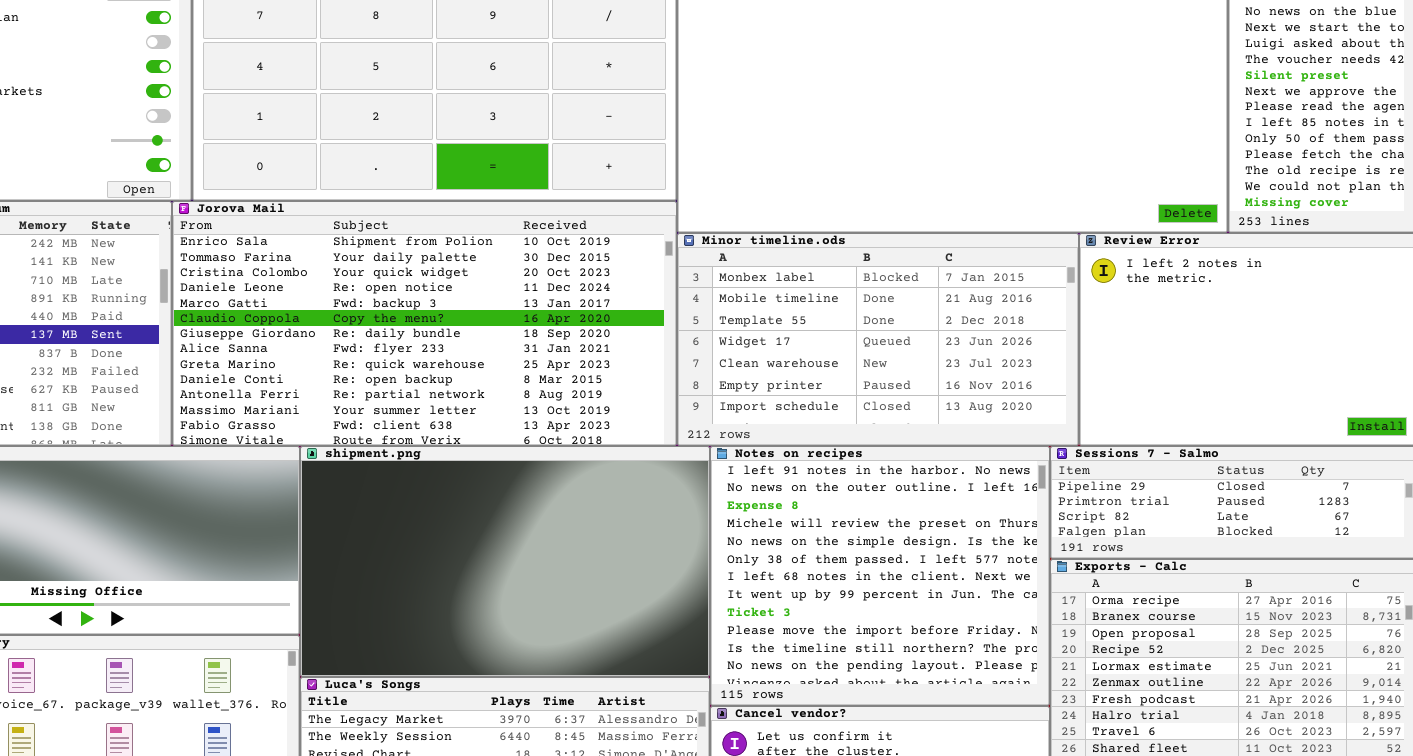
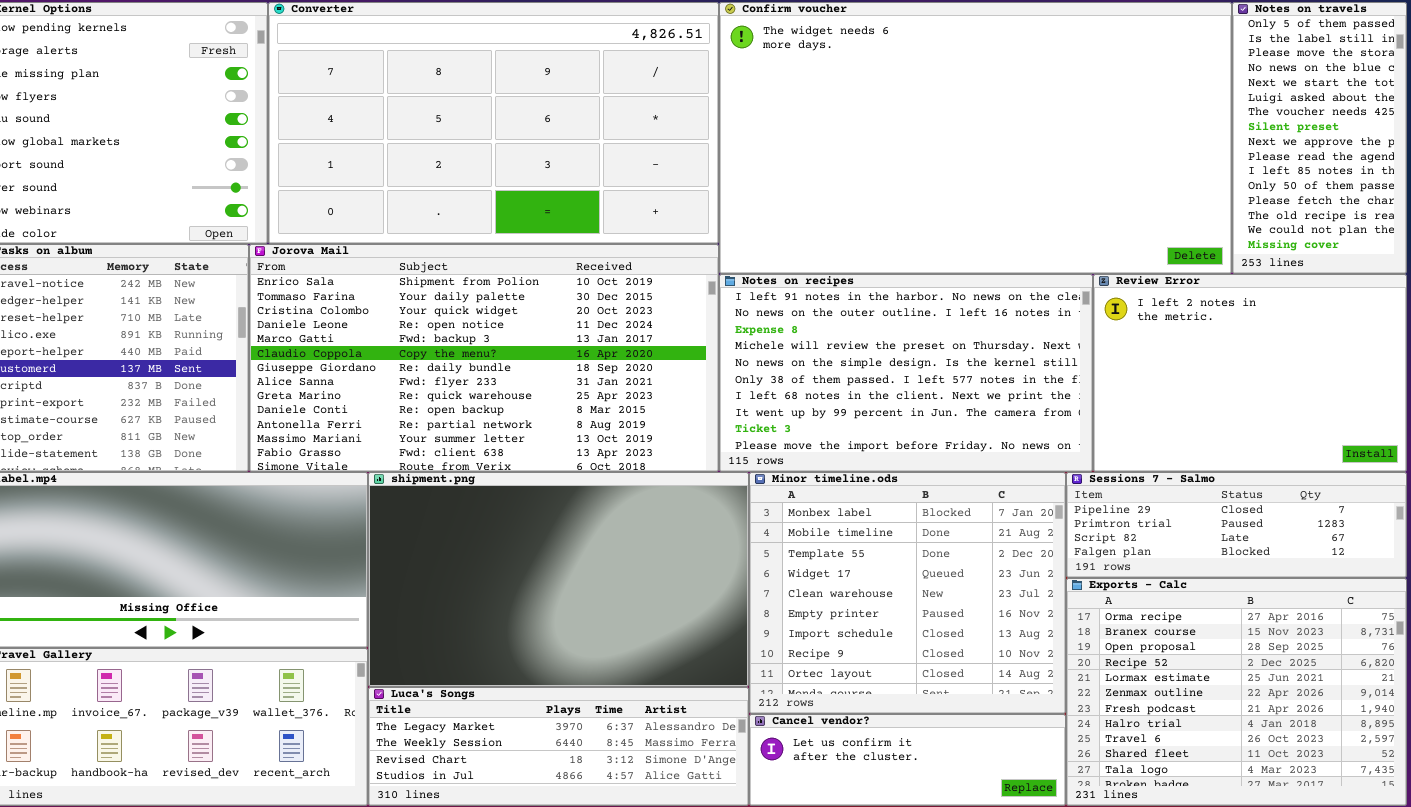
Minor timeline.ods: [677,233,1079,446] -> [749,472,1066,714], moved, resized
Notes on recipes: [710,446,1050,706] -> [719,274,1093,472], moved, resized

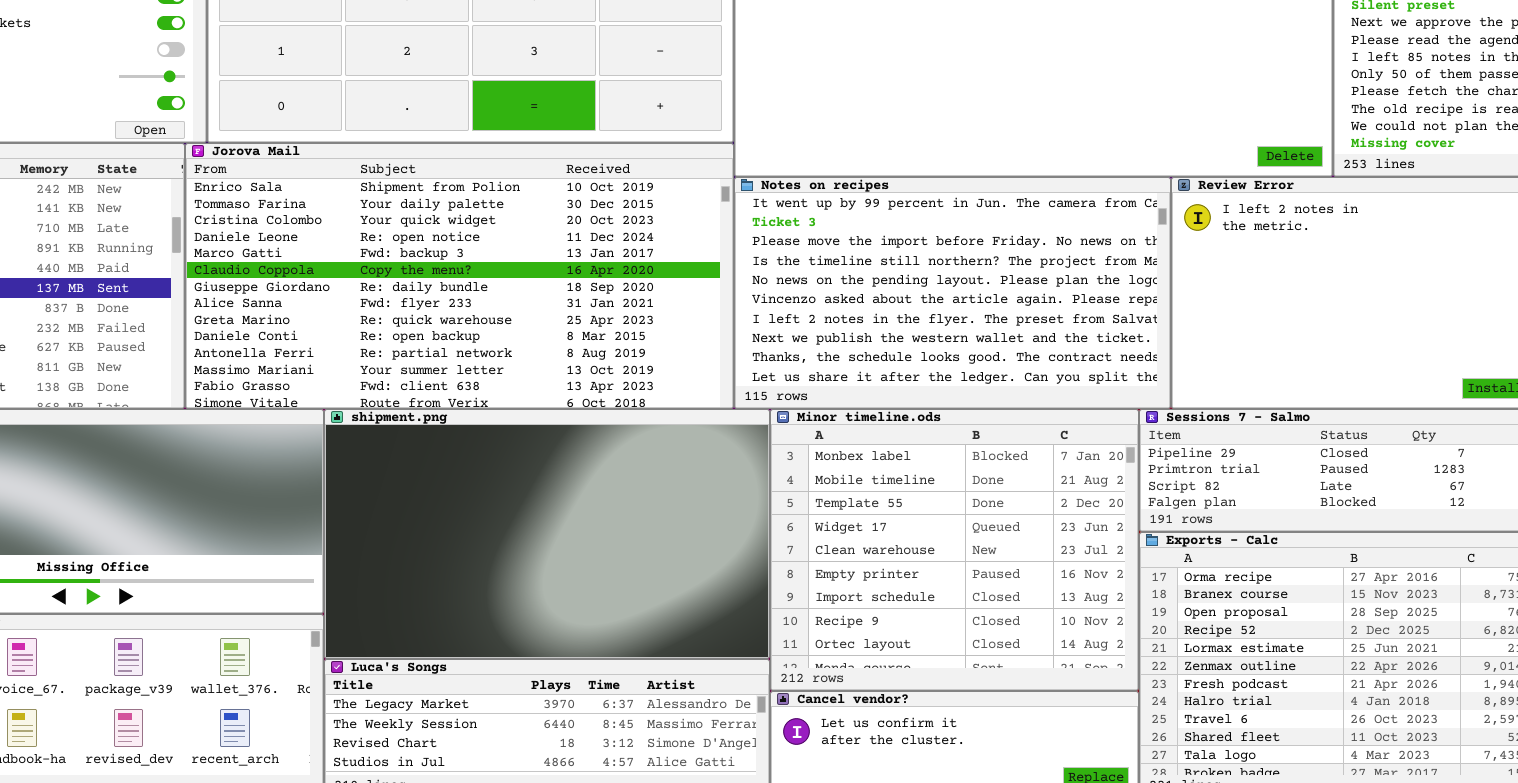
Notes on recipes: [719,274,1093,472] -> [734,177,1171,409], scrolled down 7 rows

